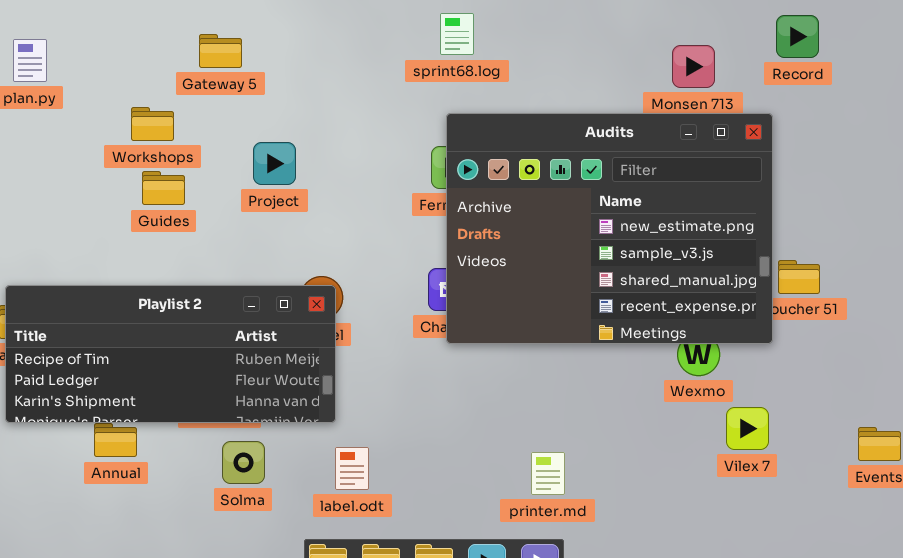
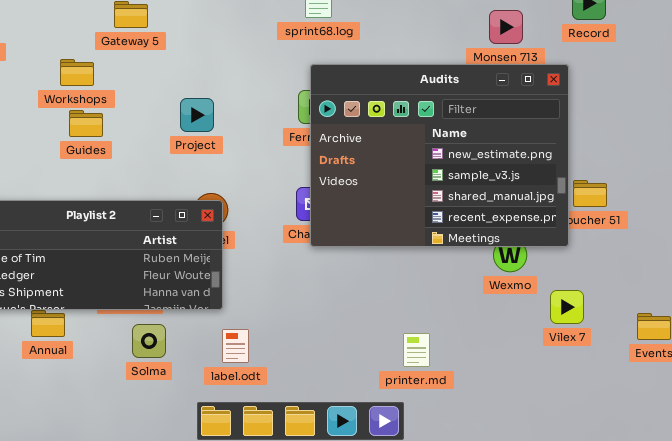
Project: [253,142,296,185] -> [180,98,214,132], moved
Vilex 7: [726,407,769,450] -> [550,290,584,324], moved
printer.md: [531,452,565,495] -> [403,333,430,367], moved

